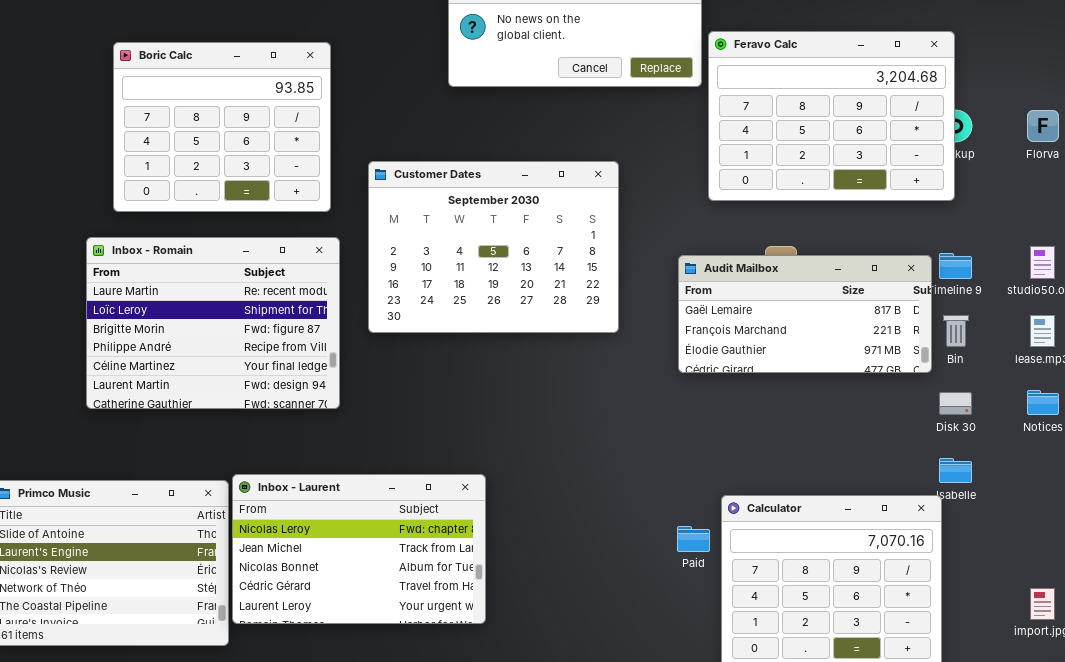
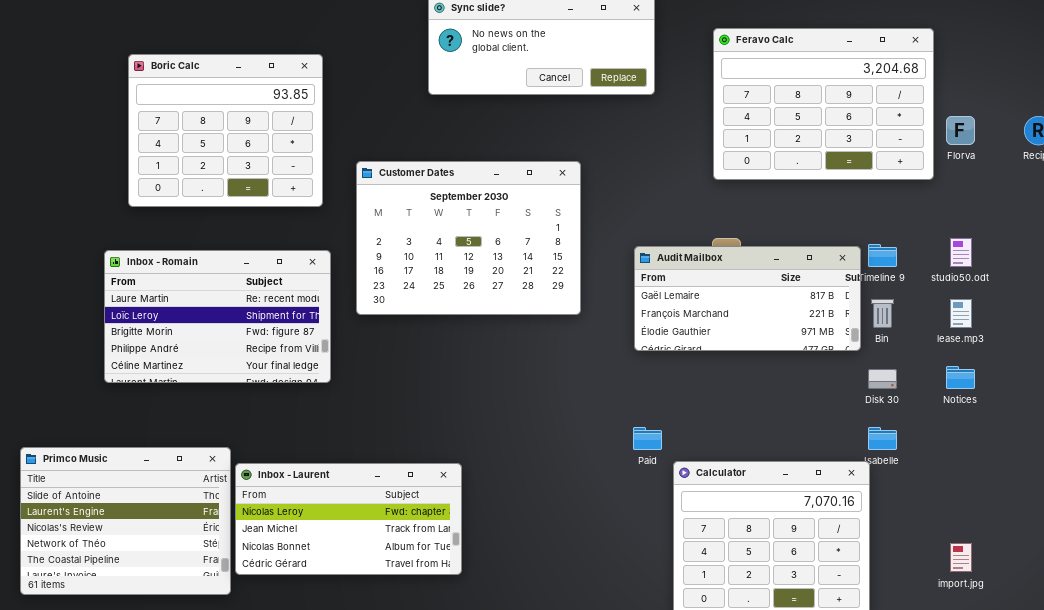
Feravo Calc: [708,31,955,201] -> [713,28,934,180], moved
Inbox - Romain: [86,237,340,409] -> [104,250,331,383], resized
Inbox - Laurent: [232,474,486,624] -> [235,463,462,575], resized
Paid: [677,526,710,552] -> [633,427,662,450], moved

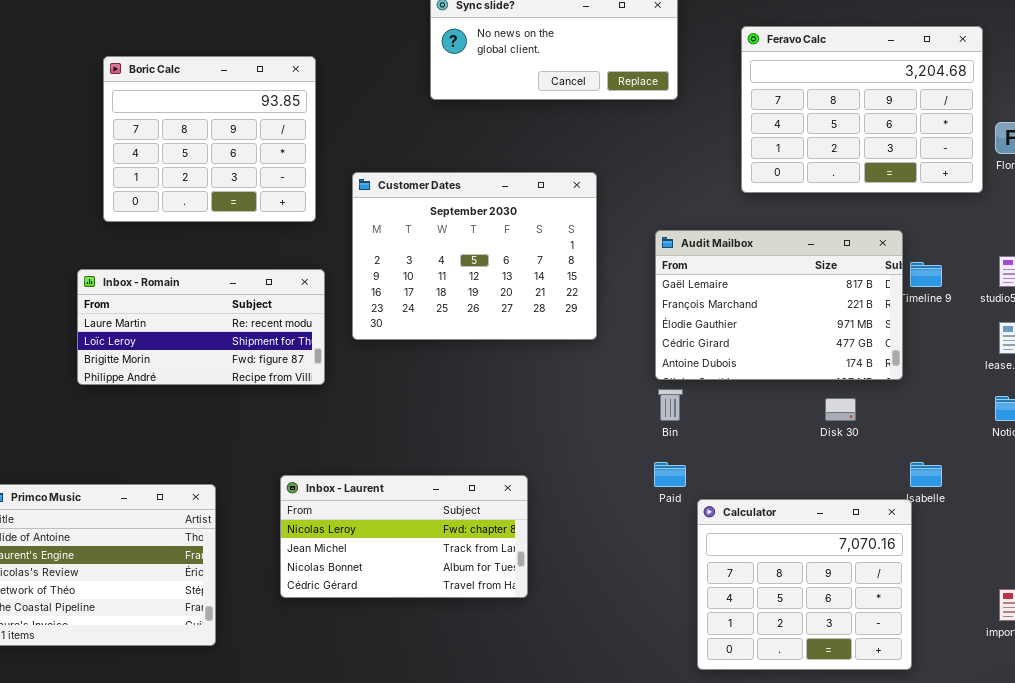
Audit Mailbox: [634,246,861,351] -> [655,230,903,380], resized
Inbox - Romain: [104,250,331,383] -> [77,269,325,385], resized
Bin: [871,299,894,328] -> [658,389,683,421], moved
Disk 30: [868,369,897,389] -> [825,398,856,421], moved
Inbox - Laurent: [235,463,462,575] -> [280,475,528,598], moved

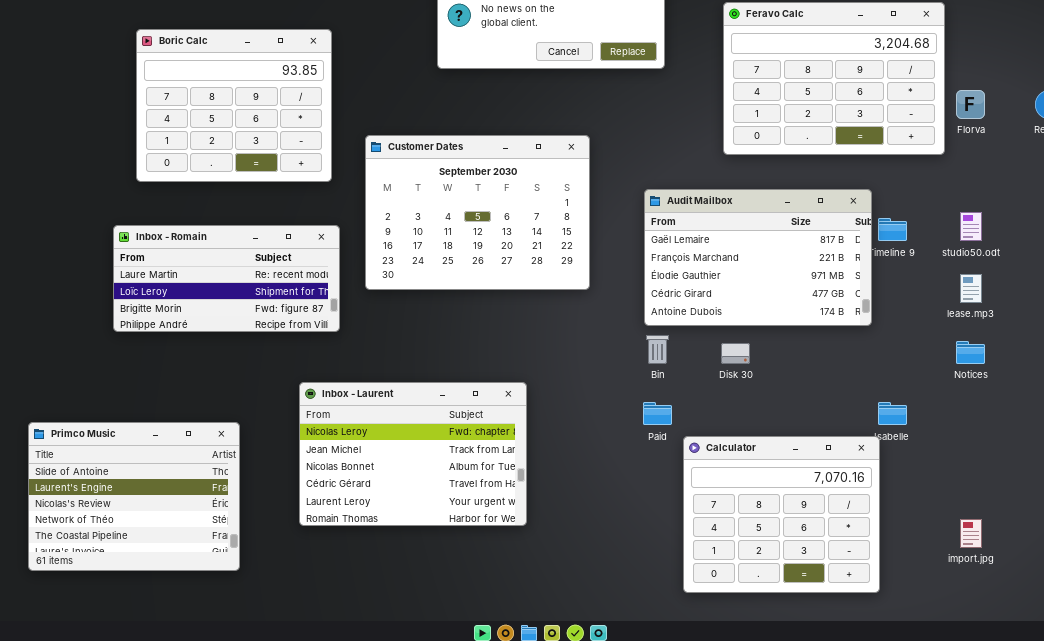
Disk 30: [825,398,856,421] -> [721,343,750,364], moved
Inbox - Laurent: [280,475,528,598] -> [299,382,527,526], resized

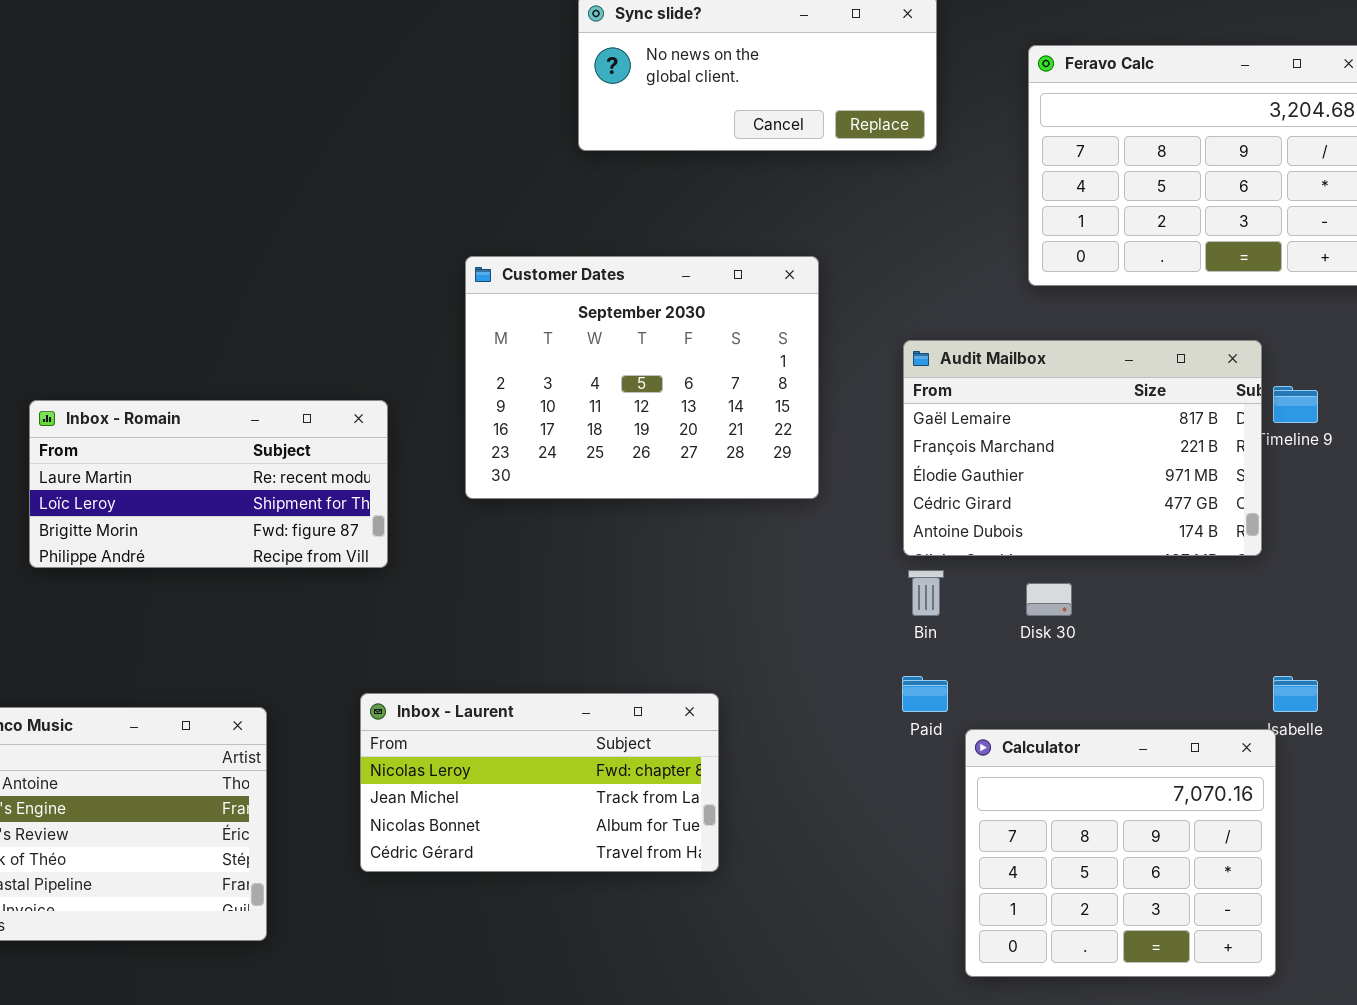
Boric Calc: [136,29,332,182] -> none, closed
Inbox - Romain: [113,225,340,332] -> [29,400,388,568], moved
Inbox - Laurent: [299,382,527,526] -> [360,693,719,872], resized

